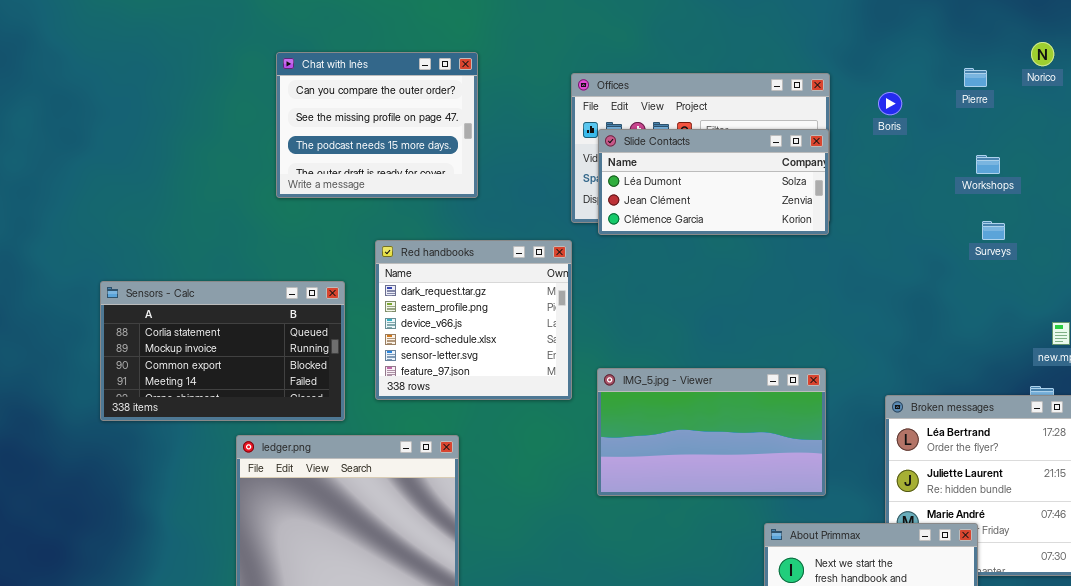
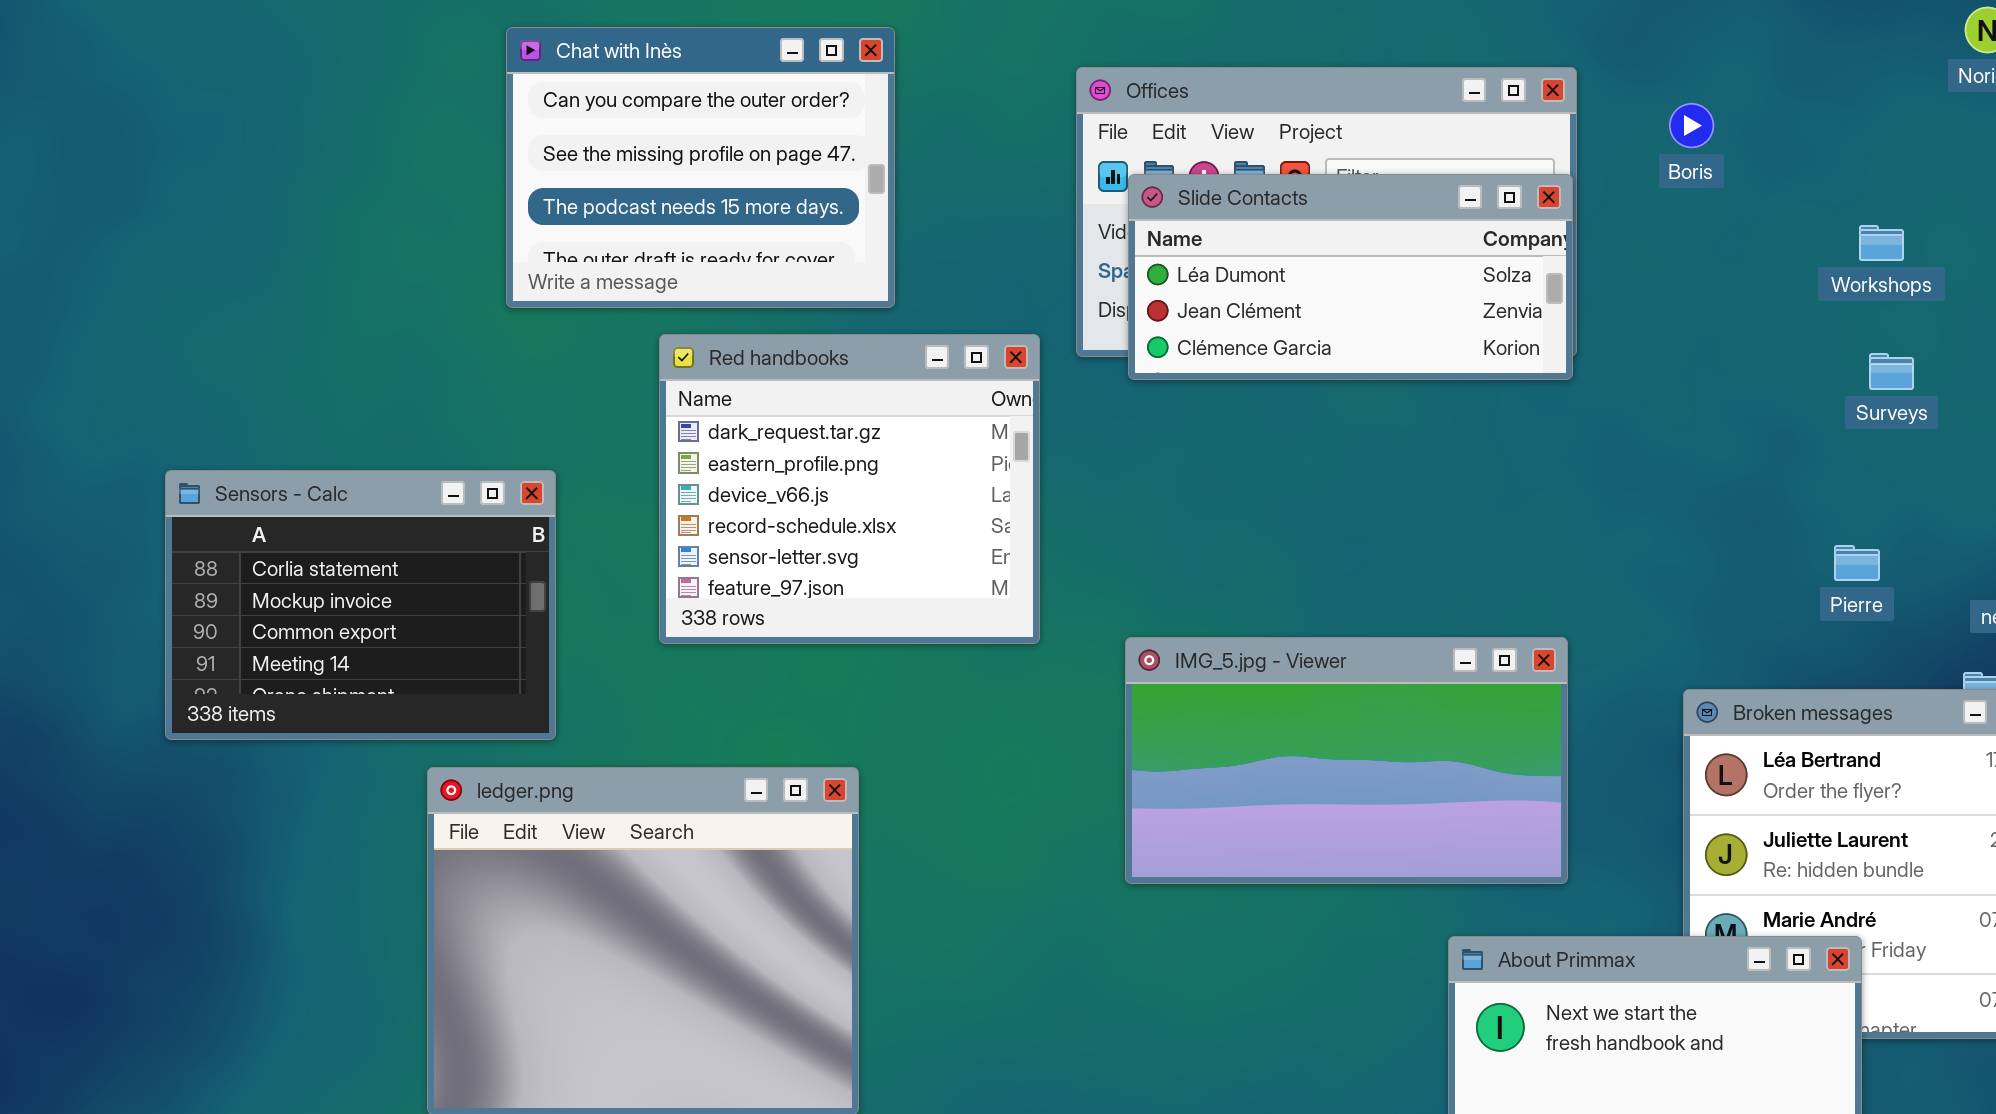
Pierre: [964,68,987,87] -> [1834,545,1880,581], moved
Red handbooks: [375,240,572,400] -> [659,334,1040,644], moved
Sensors - Calc: [100,281,345,421] -> [165,470,556,740], resized

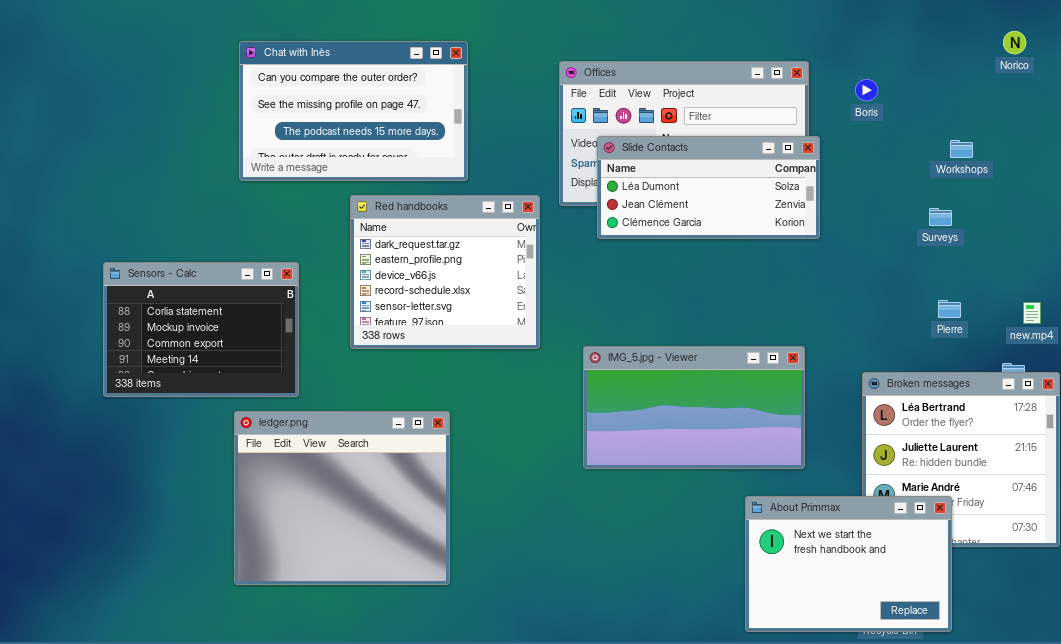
Chat with Inès: [506,27,895,308] -> [239,41,468,181], resized
Slide Contacts: [1128,174,1573,380] -> [597,136,820,239], moved
Surveys: [1869,353,1914,390] -> [929,208,952,226], moved

